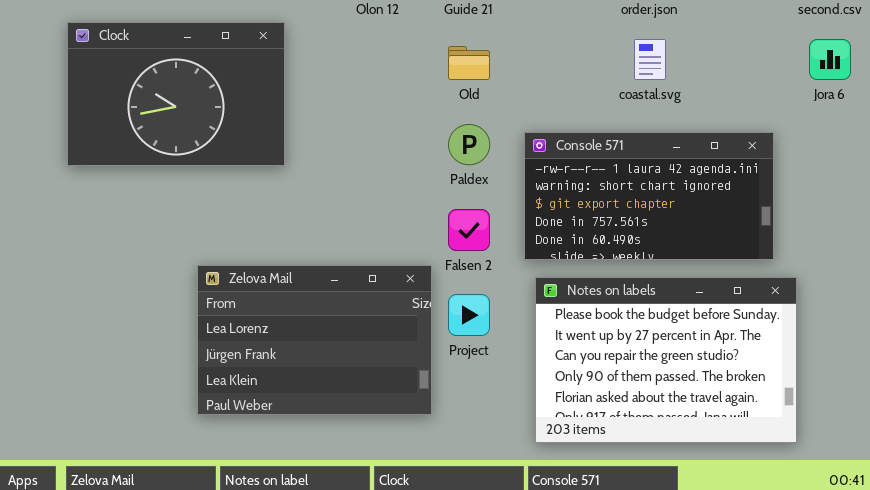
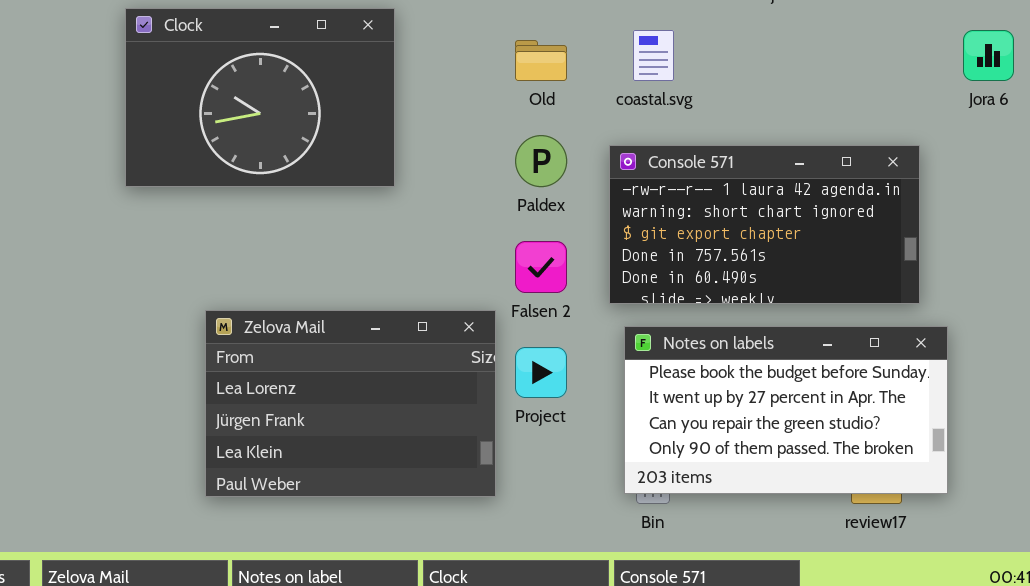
Clock: [67,22,285,166] -> [125,8,395,187], moved
coastal.svg: [634,39,666,80] -> [633,30,674,81], moved
Notes on labels: [535,277,797,443] -> [624,326,948,494], resized

